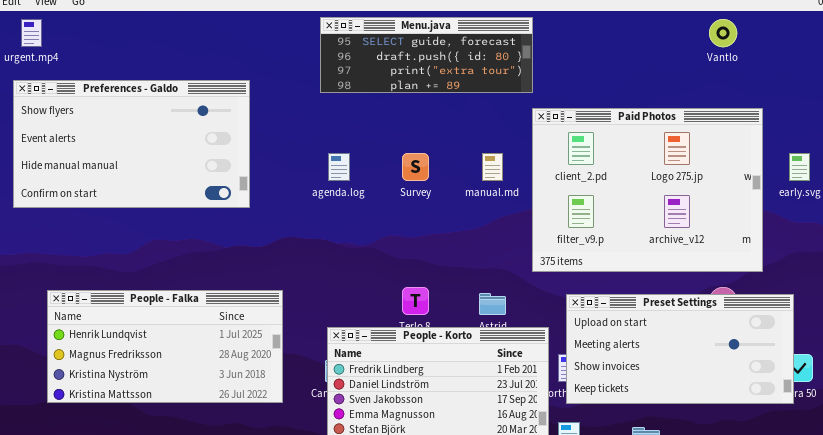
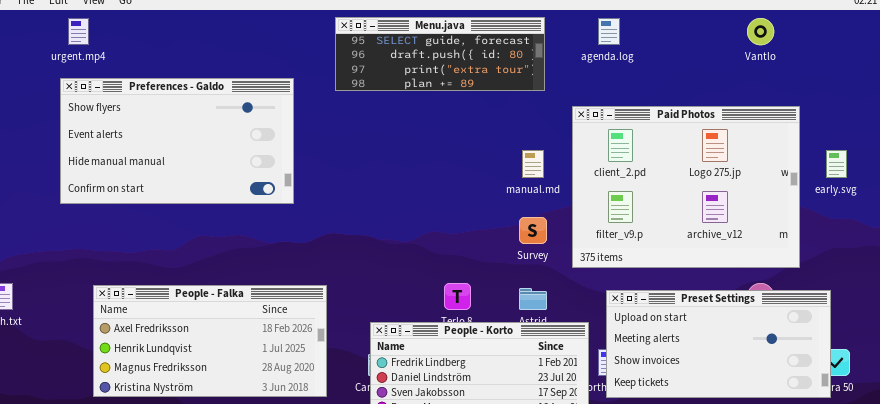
Menu.java: [320,17,533,93] -> [335,17,545,91], moved
agenda.log: [328,153,350,181] -> [598,18,620,45], moved
Survey: [402,153,429,181] -> [519,217,547,244], moved
People - Falka: [47,290,283,403] -> [93,285,327,397], scrolled up 1 row

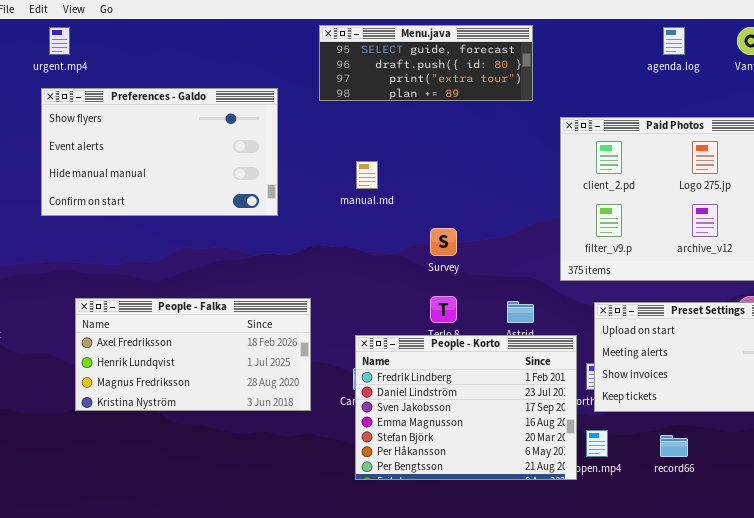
agenda.log: [598,18,620,45] -> [663,27,685,55], moved
manual.md: [522,150,544,178] -> [356,161,378,189], moved
Survey: [519,217,547,244] -> [430,228,457,256], moved

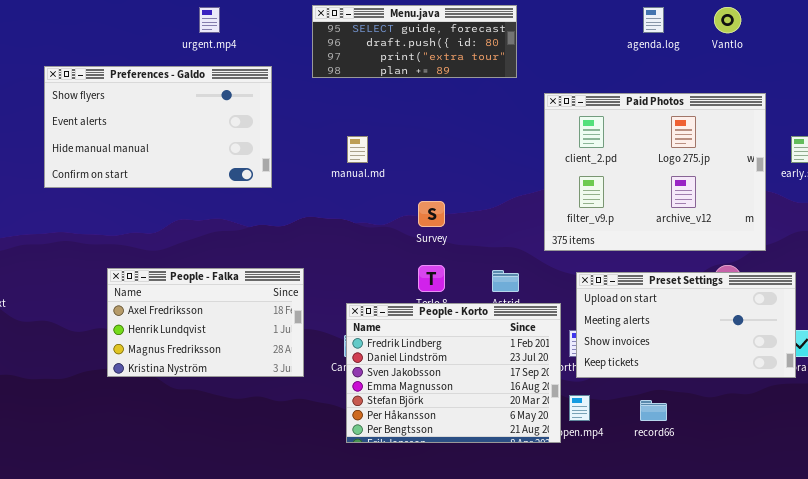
urgent.mp4: [49,27,70,55] -> [199,7,220,33], moved
People - Falka: [75,298,311,411] -> [107,268,304,377], resized

